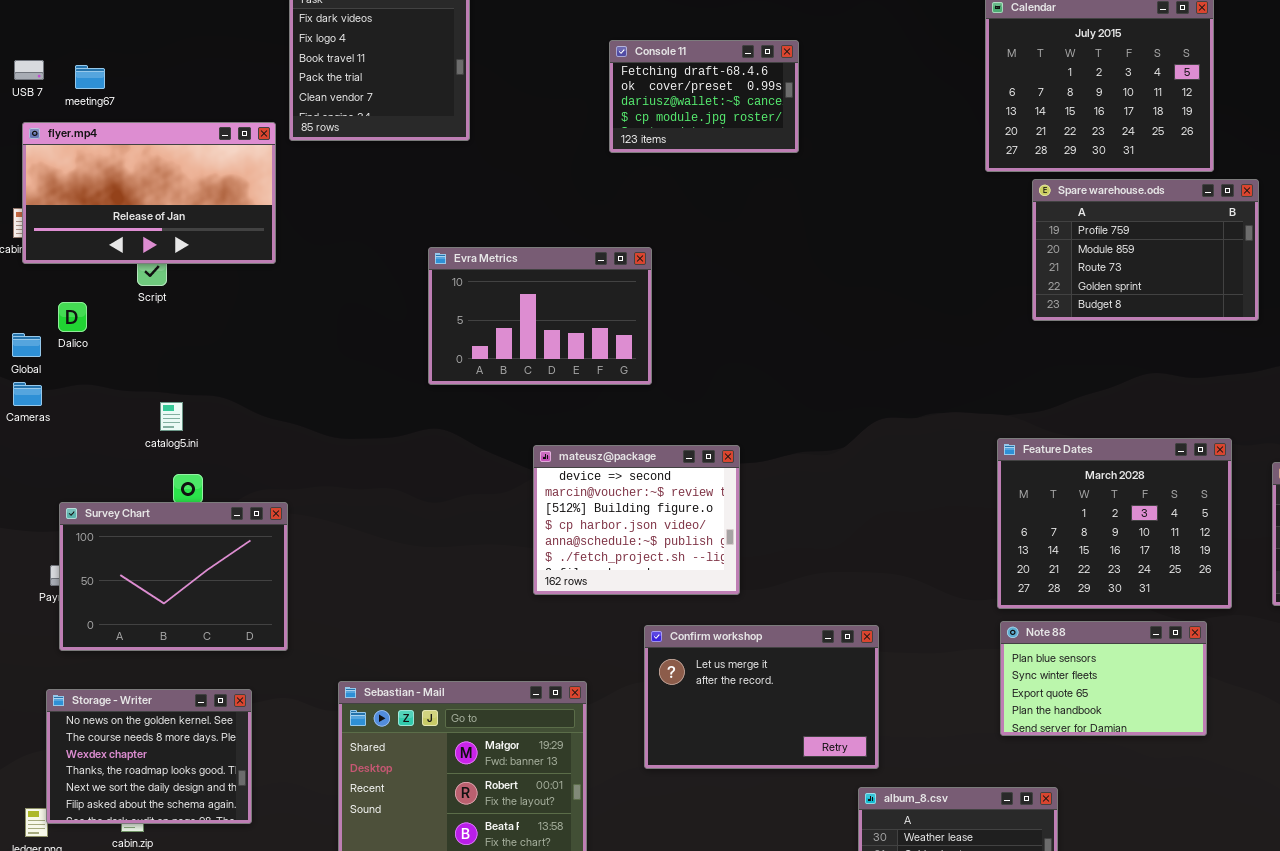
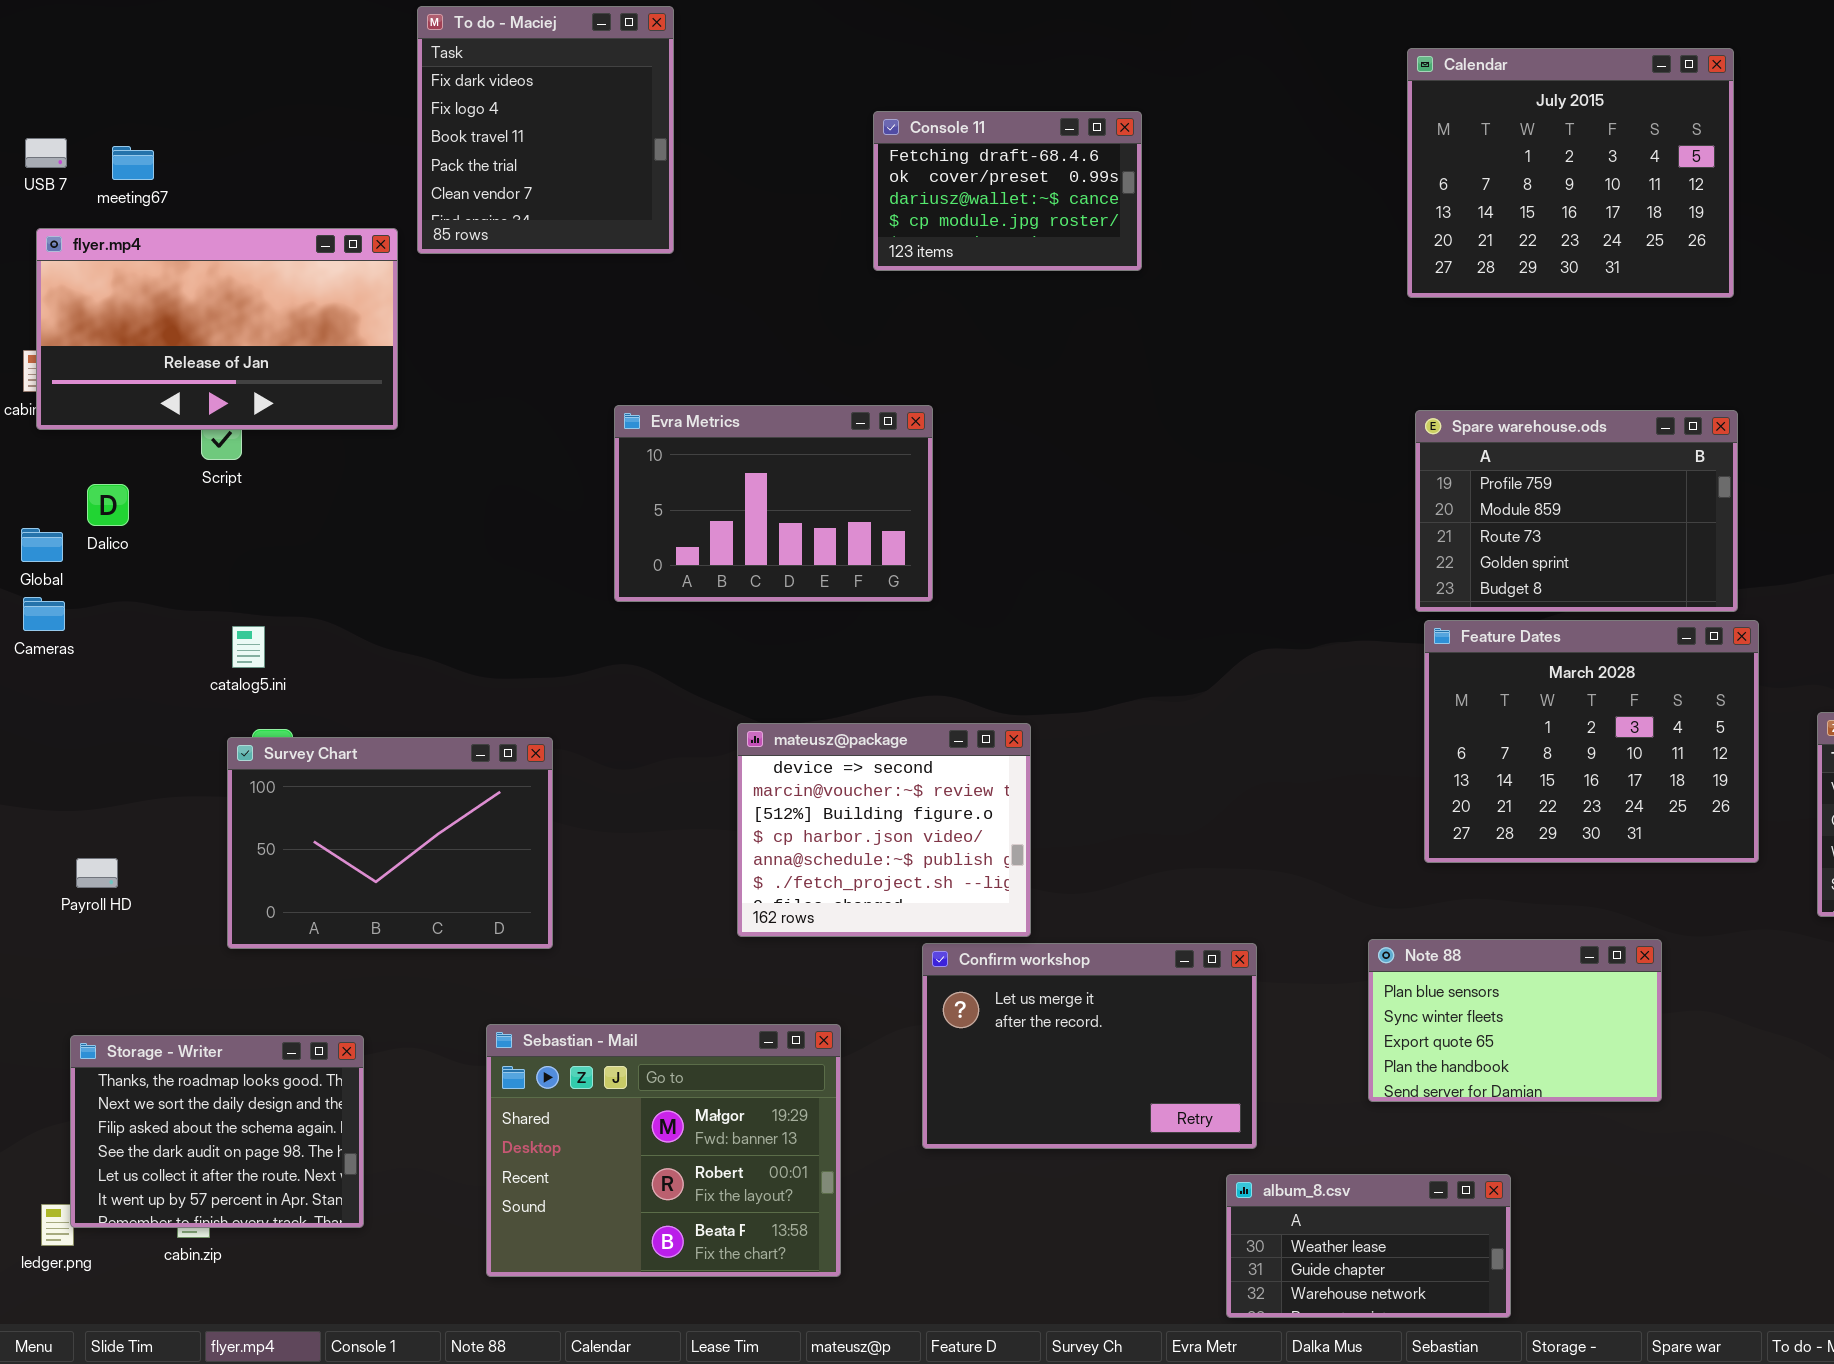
Spare warehouse.ods: [1032,179,1259,321] -> [1415,410,1738,612], moved
Feature Dates: [997,438,1232,609] -> [1424,620,1759,863], moved
mateusz@package: [533,445,740,595] -> [737,723,1031,937], moved
Survey Chart: [59,502,288,651] -> [227,737,553,949], moved
Note 88: [1000,621,1207,736] -> [1368,939,1662,1102], moved
Storage - Writer: [46,689,252,824] -> [70,1035,364,1228], scrolled down 3 rows

